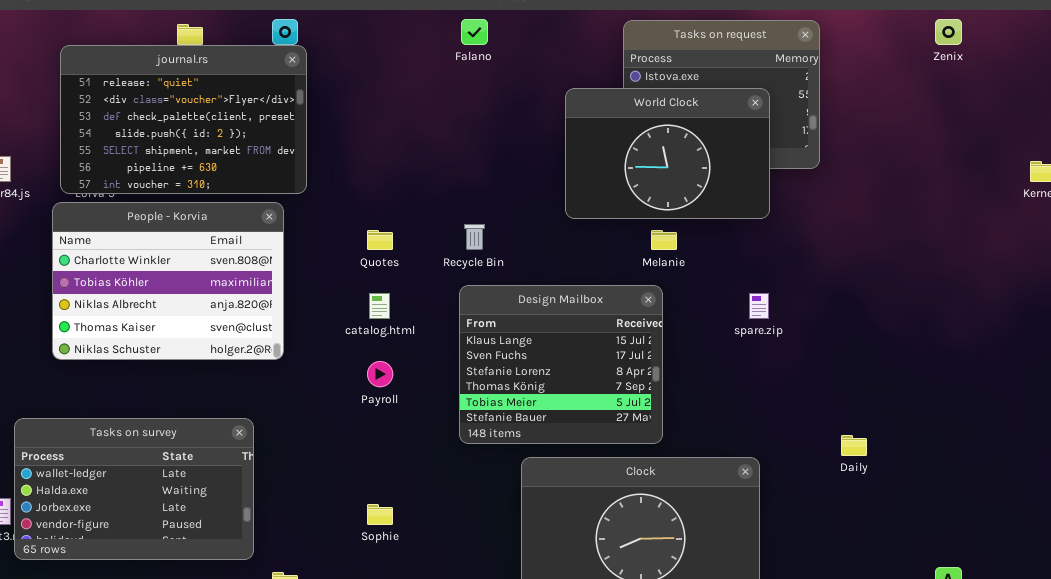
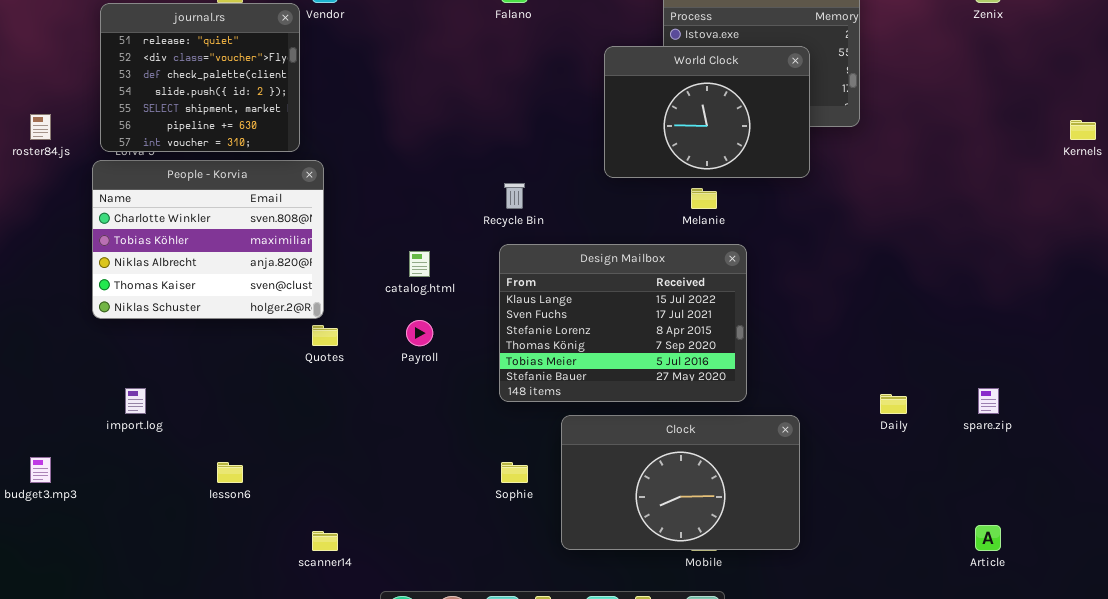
journal.rs: [60,45,307,194] -> [100,3,300,152], resized
Quotes: [367,230,393,250] -> [312,325,338,346], moved
Design Mailbox: [459,285,663,444] -> [499,244,747,402], resized
spare.zip: [749,293,769,319] -> [978,388,999,414], moved
Tasks on survey: [14,418,254,560] -> none, closed
Sophie: [367,504,393,525] -> [501,462,528,483], moved

